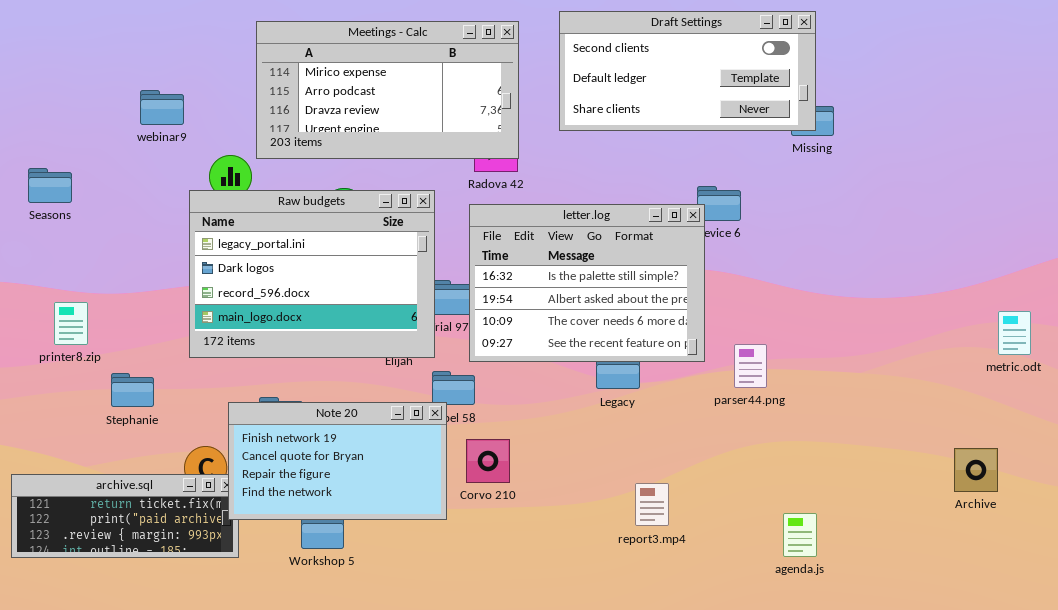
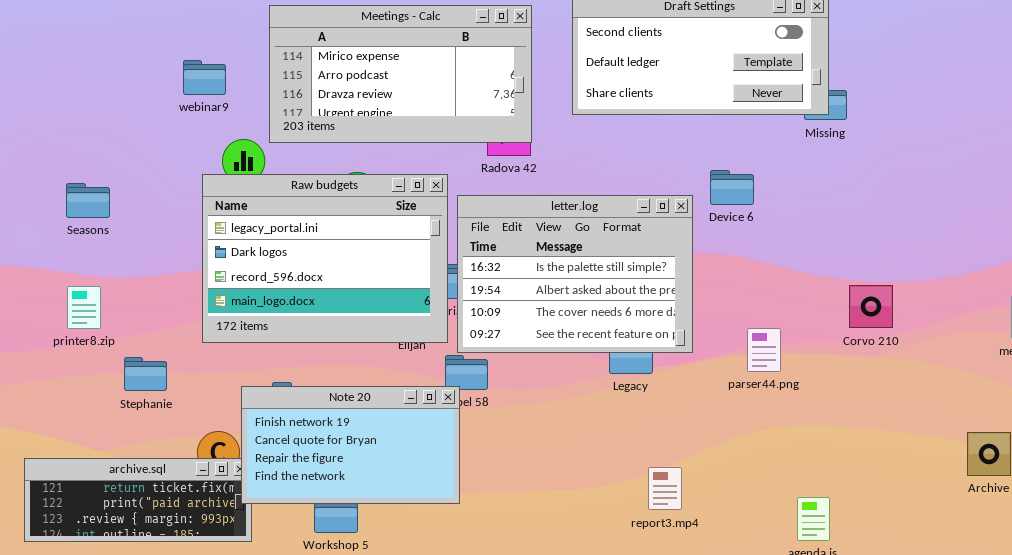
webinar9: [140,90,184,125] -> [183,60,226,95], moved
Seasons: [28,168,72,203] -> [66,183,110,218], moved
letter.log: [469,204,705,362] -> [457,195,693,353], moved
Corvo 210: [466,439,510,483] -> [849,285,893,328], moved

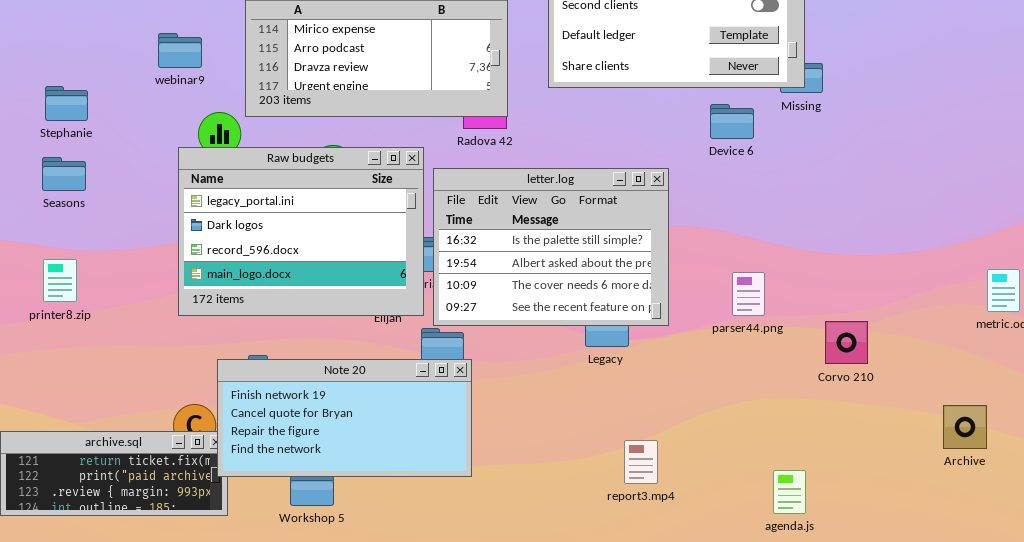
Device 6: [710,170,754,205] -> [710,104,754,139], moved
Corvo 210: [849,285,893,328] -> [825,321,868,364], moved
parser44.png: [747,328,781,372] -> [732,272,765,316], moved
Stephanie: [124,357,167,391] -> [45,86,88,121], moved
Note 20: [241,386,460,504] -> [217,359,472,477], resized

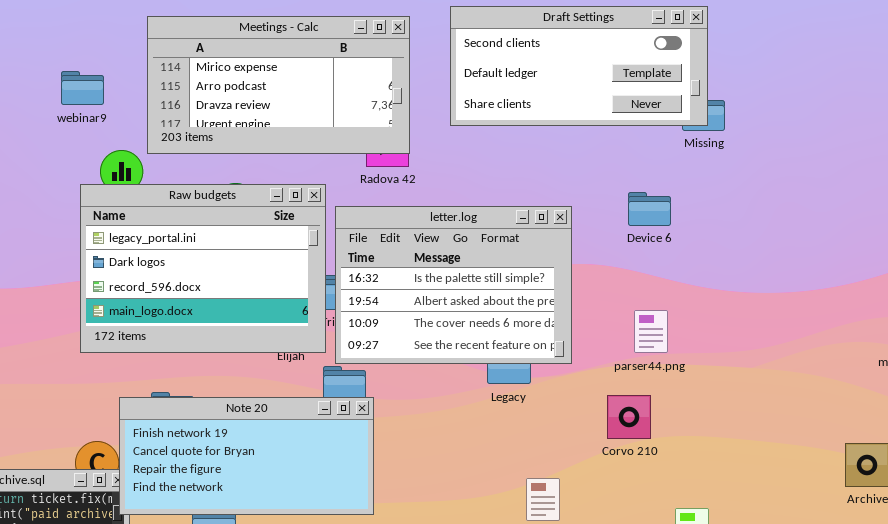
Device 6: [710,104,754,139] -> [628,192,671,226], moved
Corvo 210: [825,321,868,364] -> [607,395,651,439], moved

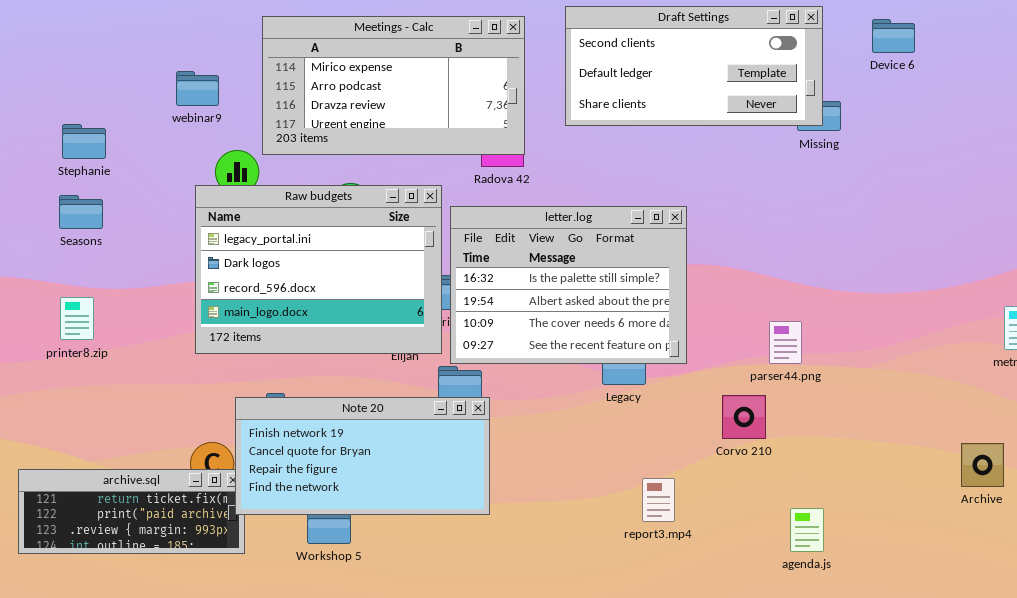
Device 6: [628,192,671,226] -> [872,19,915,53], moved
parser44.png: [634,310,668,353] -> [769,321,802,364], moved

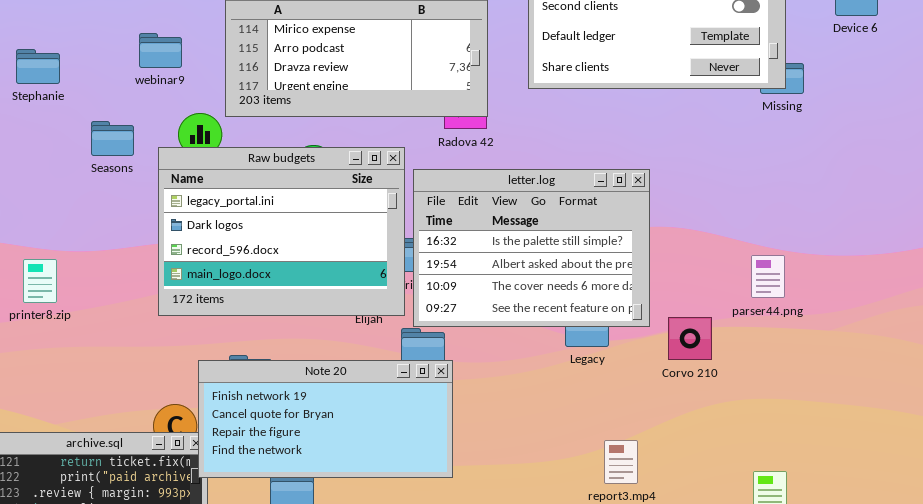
Stephanie: [62,124,106,159] -> [16,49,60,84], moved
Seasons: [59,195,103,229] -> [91,121,134,156], moved
parser44.png: [769,321,802,364] -> [751,255,785,298], moved
Corvo 210: [722,395,766,439] -> [668,317,712,360], moved

